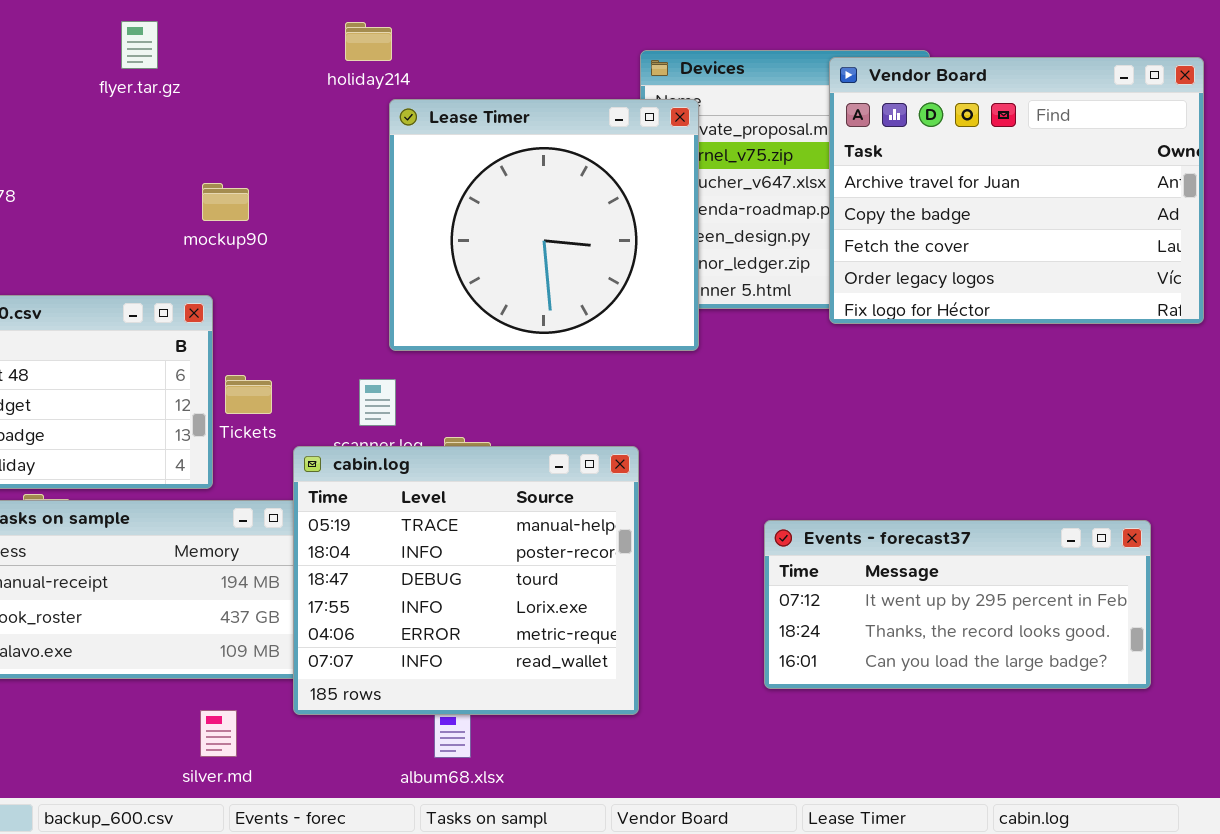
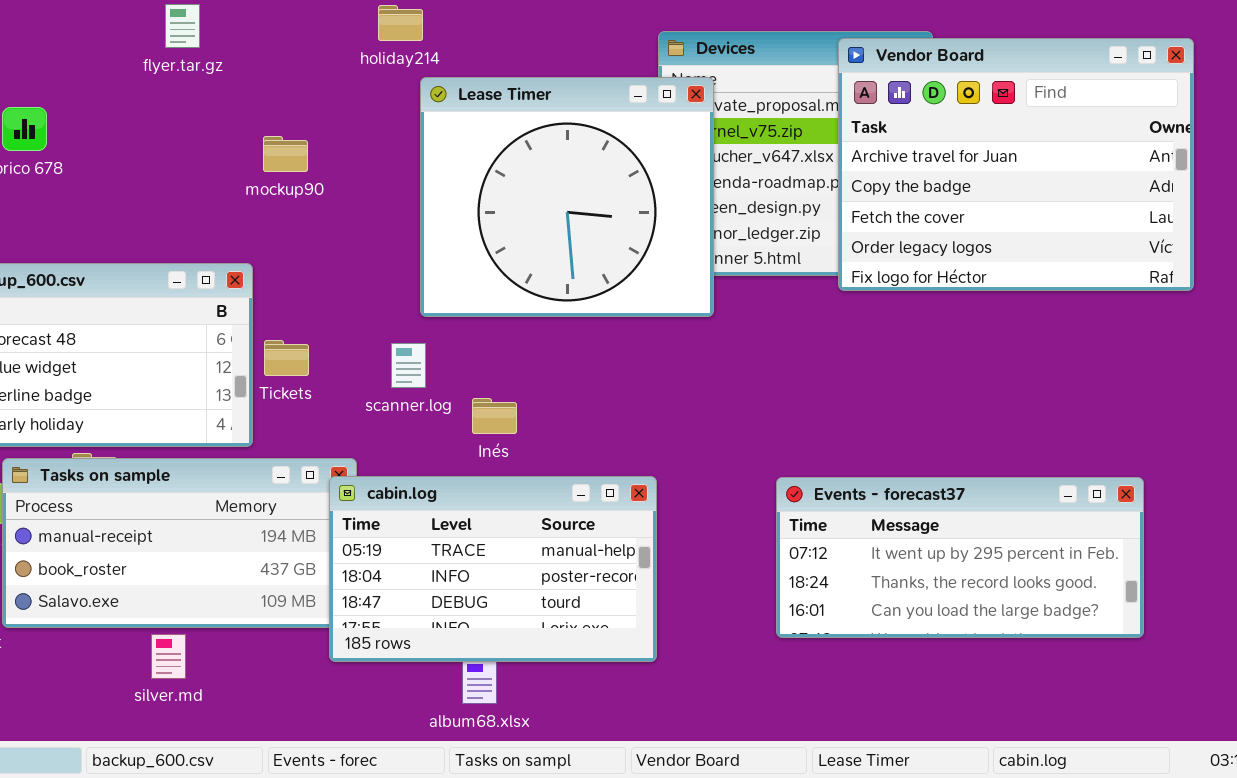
mockup90: [202,183,249,221] -> [263,136,308,172], moved
cabin.log: [293,446,639,715] -> [329,476,657,662], resized
silver.md: [200,710,237,757] -> [151,634,186,679], moved

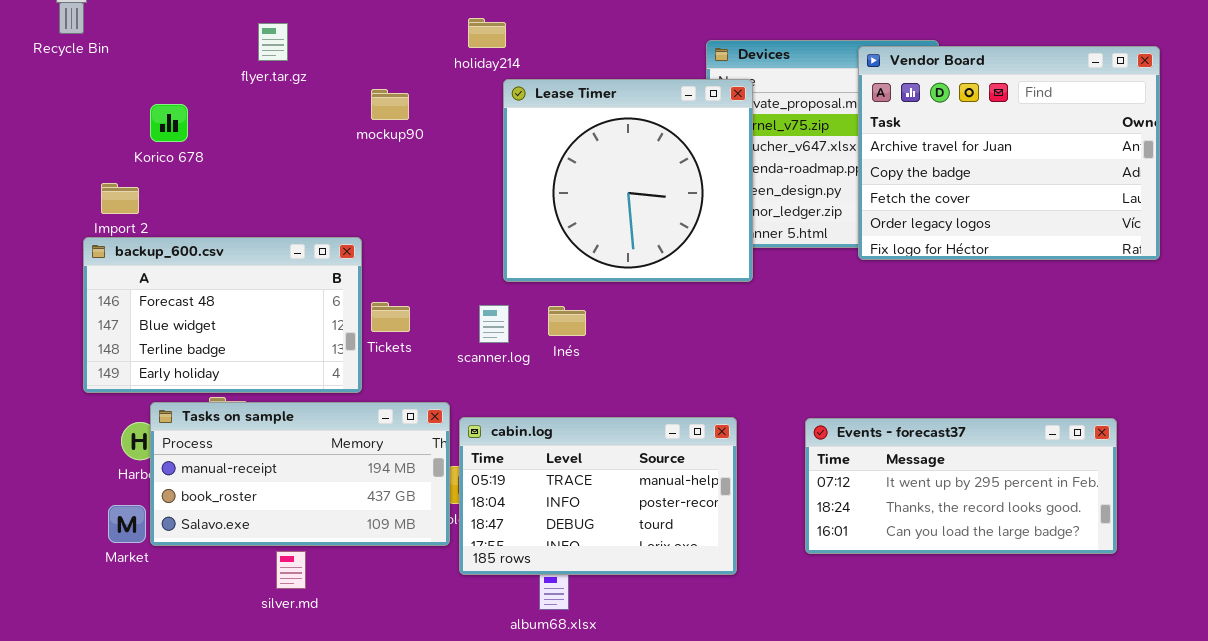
flyer.tar.gz: [165,4,200,48] -> [258,23,288,61], moved
mockup90: [263,136,308,172] -> [371,89,409,120], moved
Inés: [472,398,517,434] -> [548,306,586,336], moved
cabin.log: [329,476,657,662] -> [459,417,737,575], moved

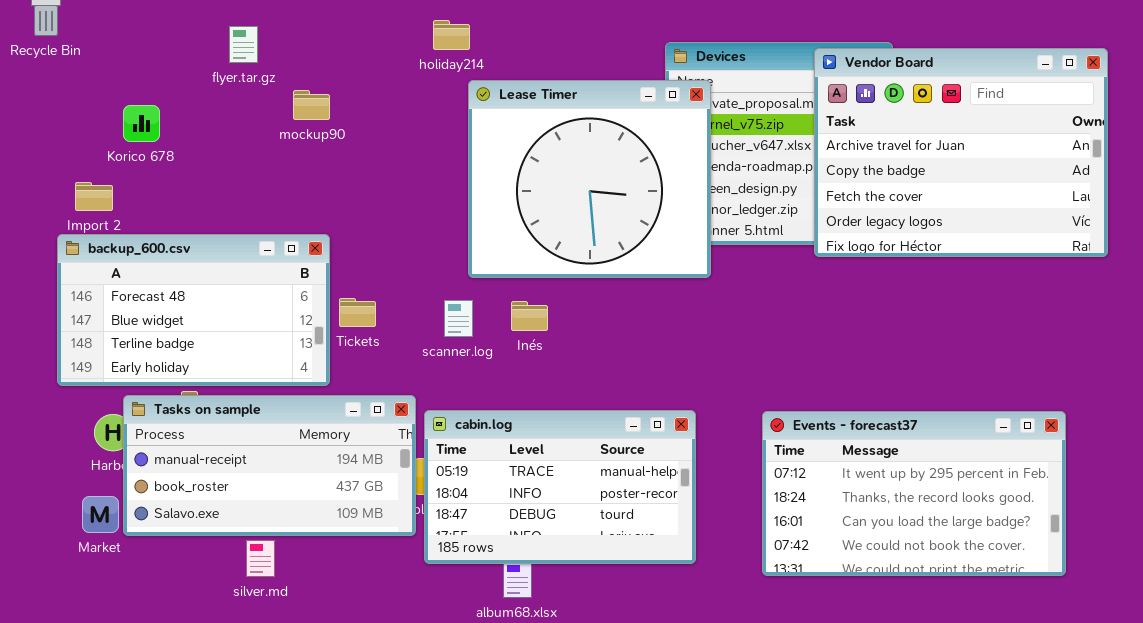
mockup90: [371,89,409,120] -> [293,90,330,120], moved
Events - forecast37: [805,418,1117,554] -> [762,411,1066,576], resized

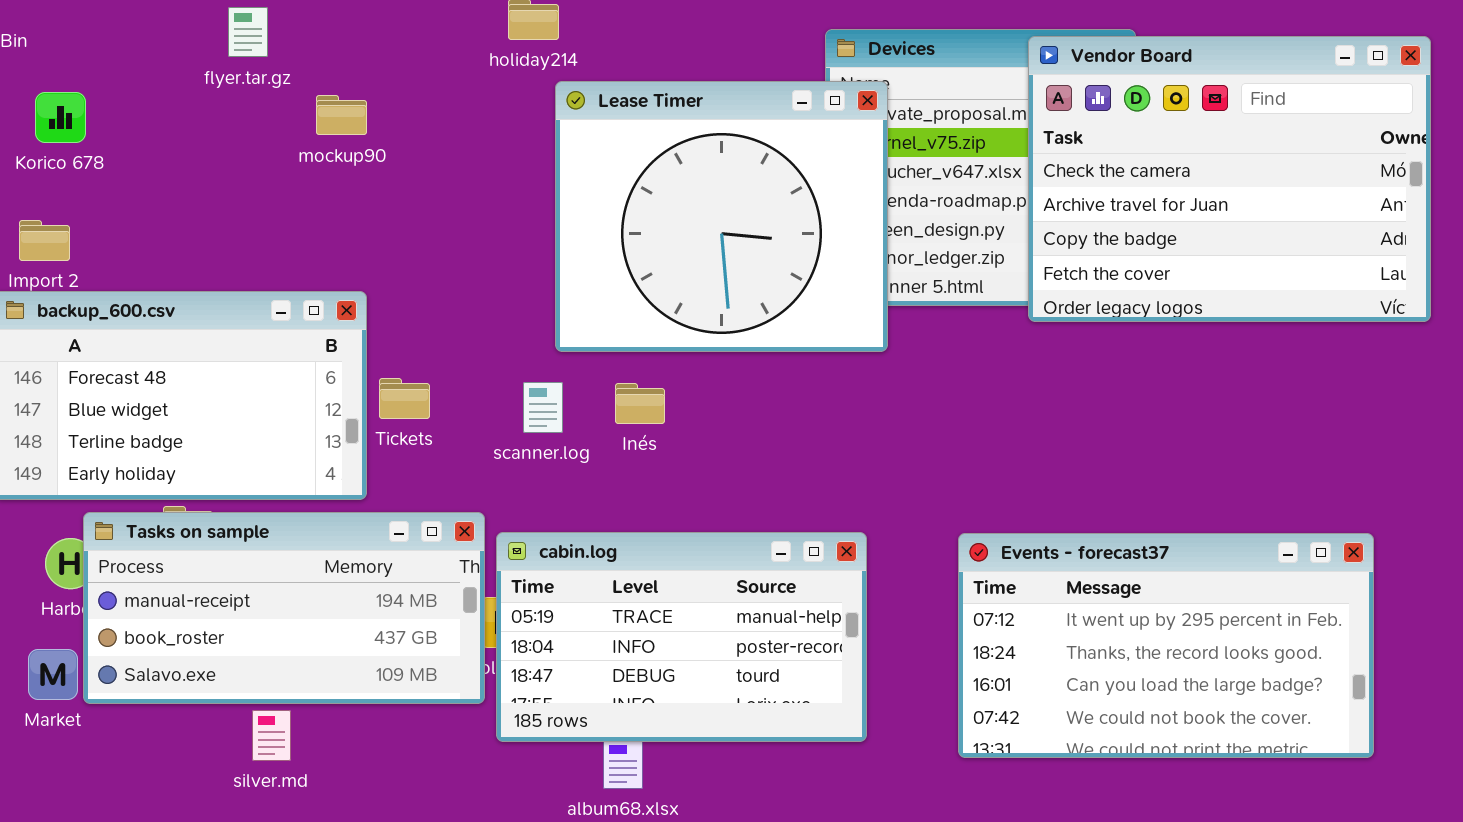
Vendor Board: [814,48,1108,257] -> [1028,36,1431,322], scrolled up 1 row
Korico 678: [123,105,160,142] -> [35,92,86,143], moved

